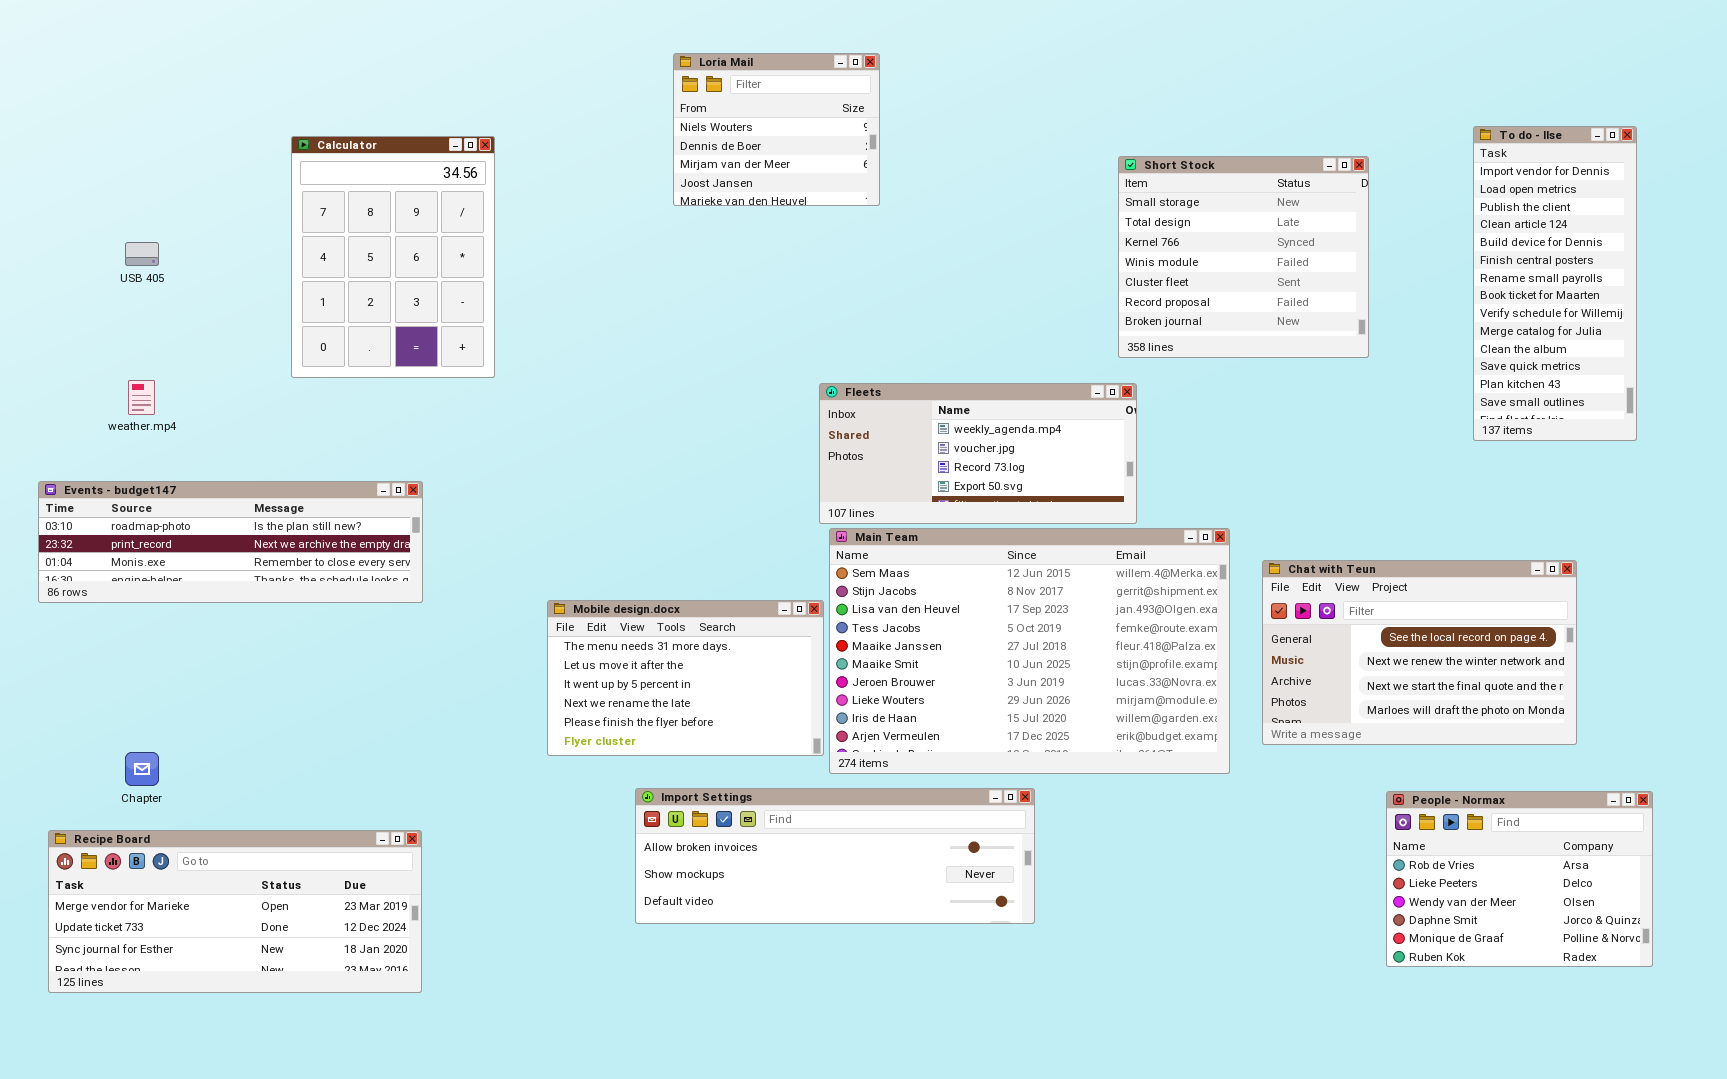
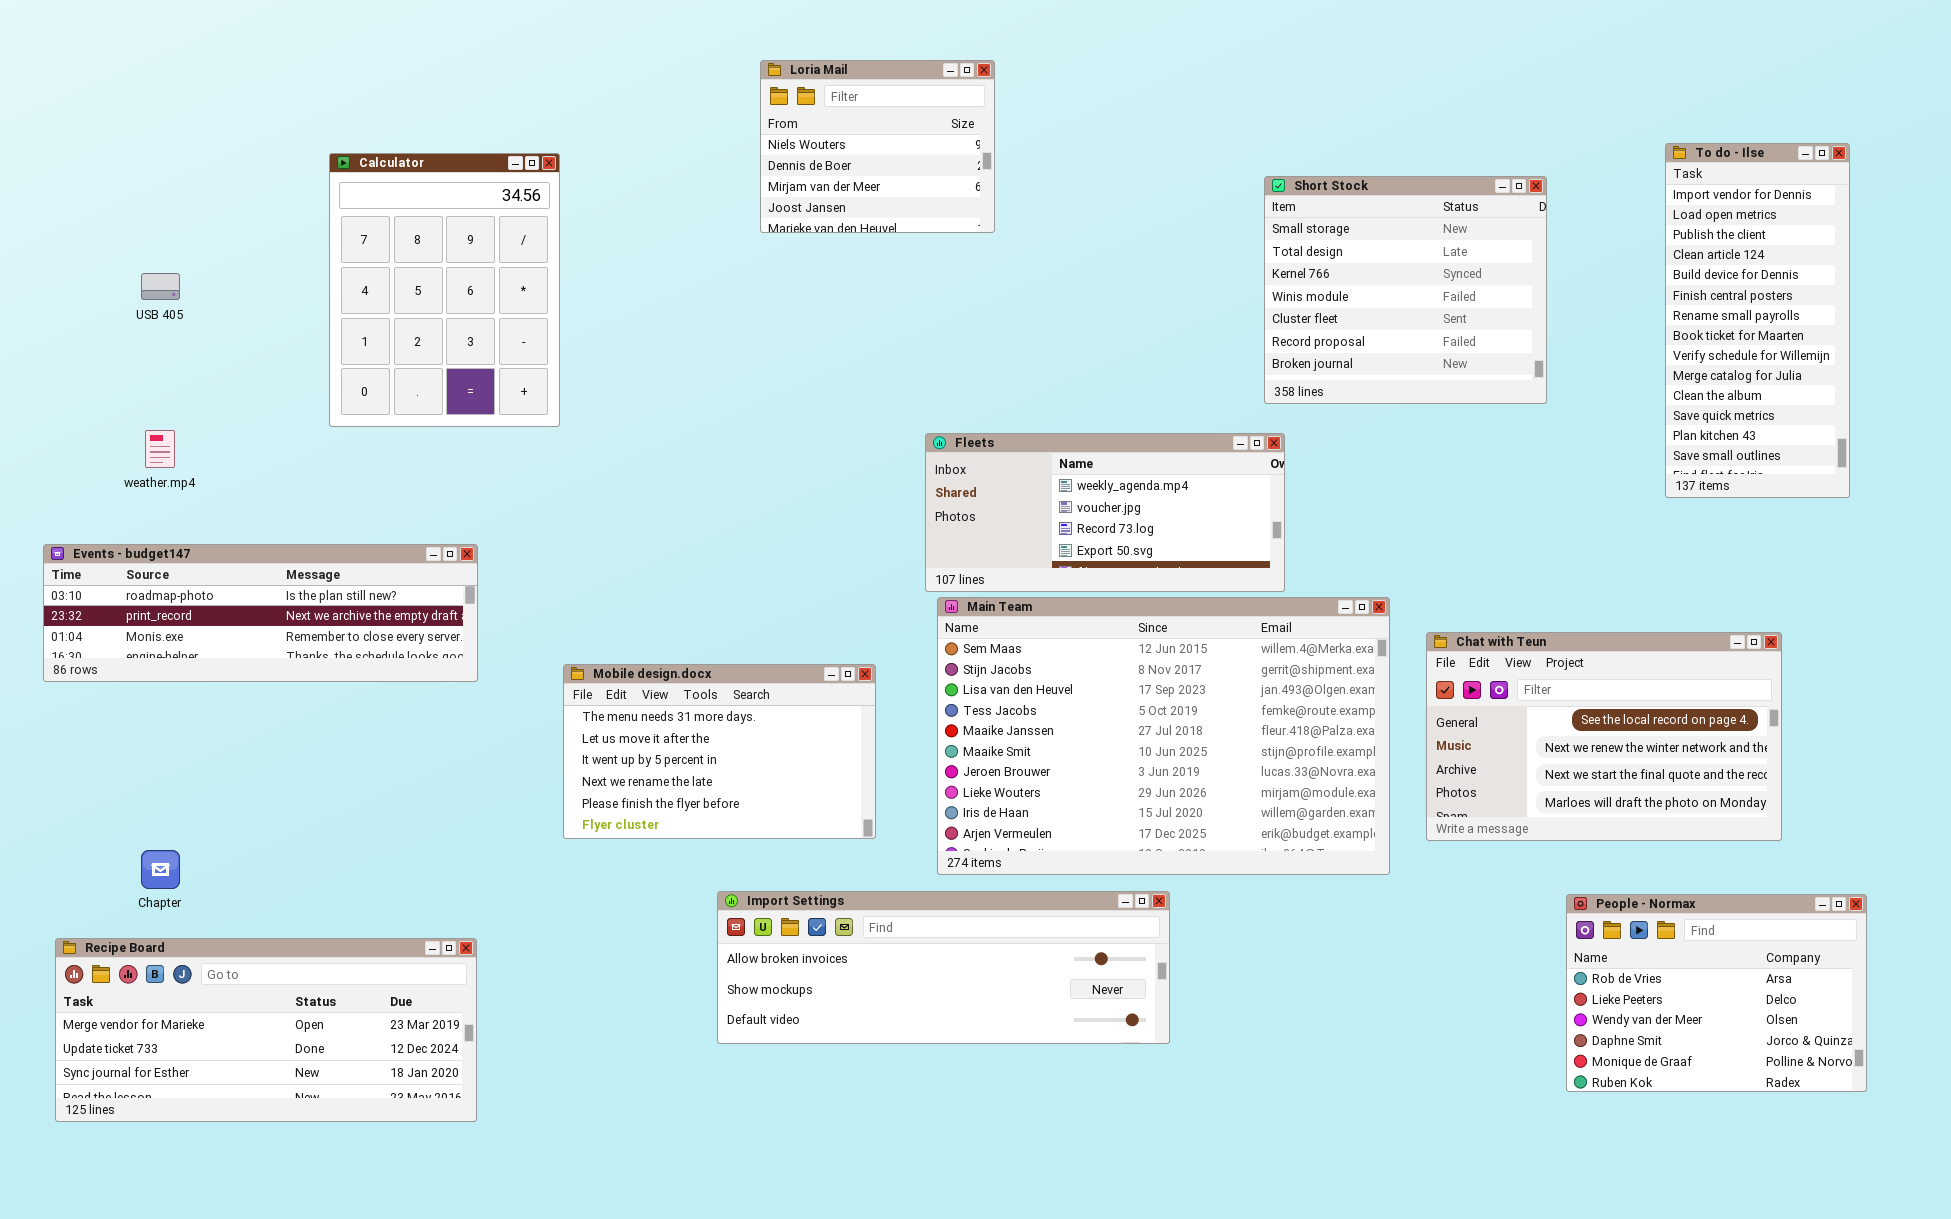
Mobile design.docx: [547,600,824,756] -> [563,664,876,839], moved

